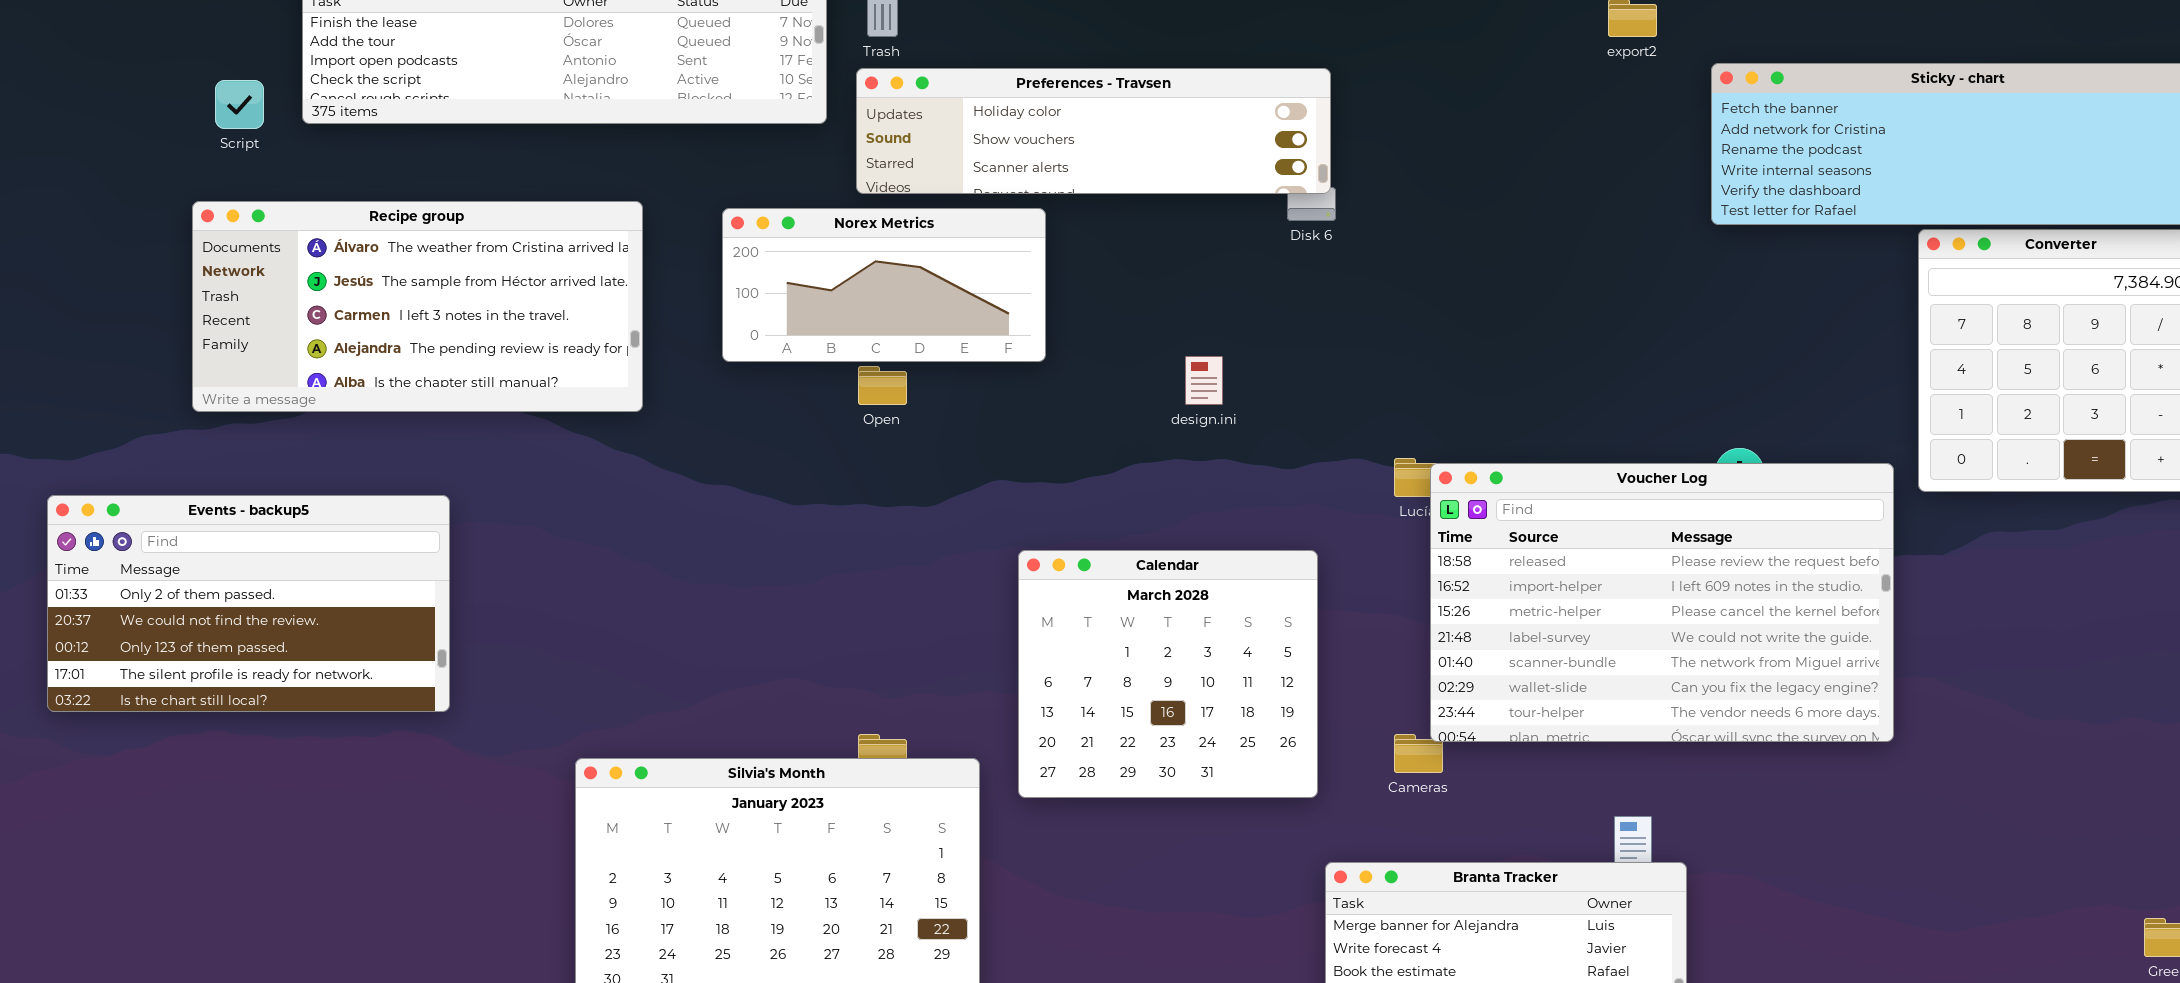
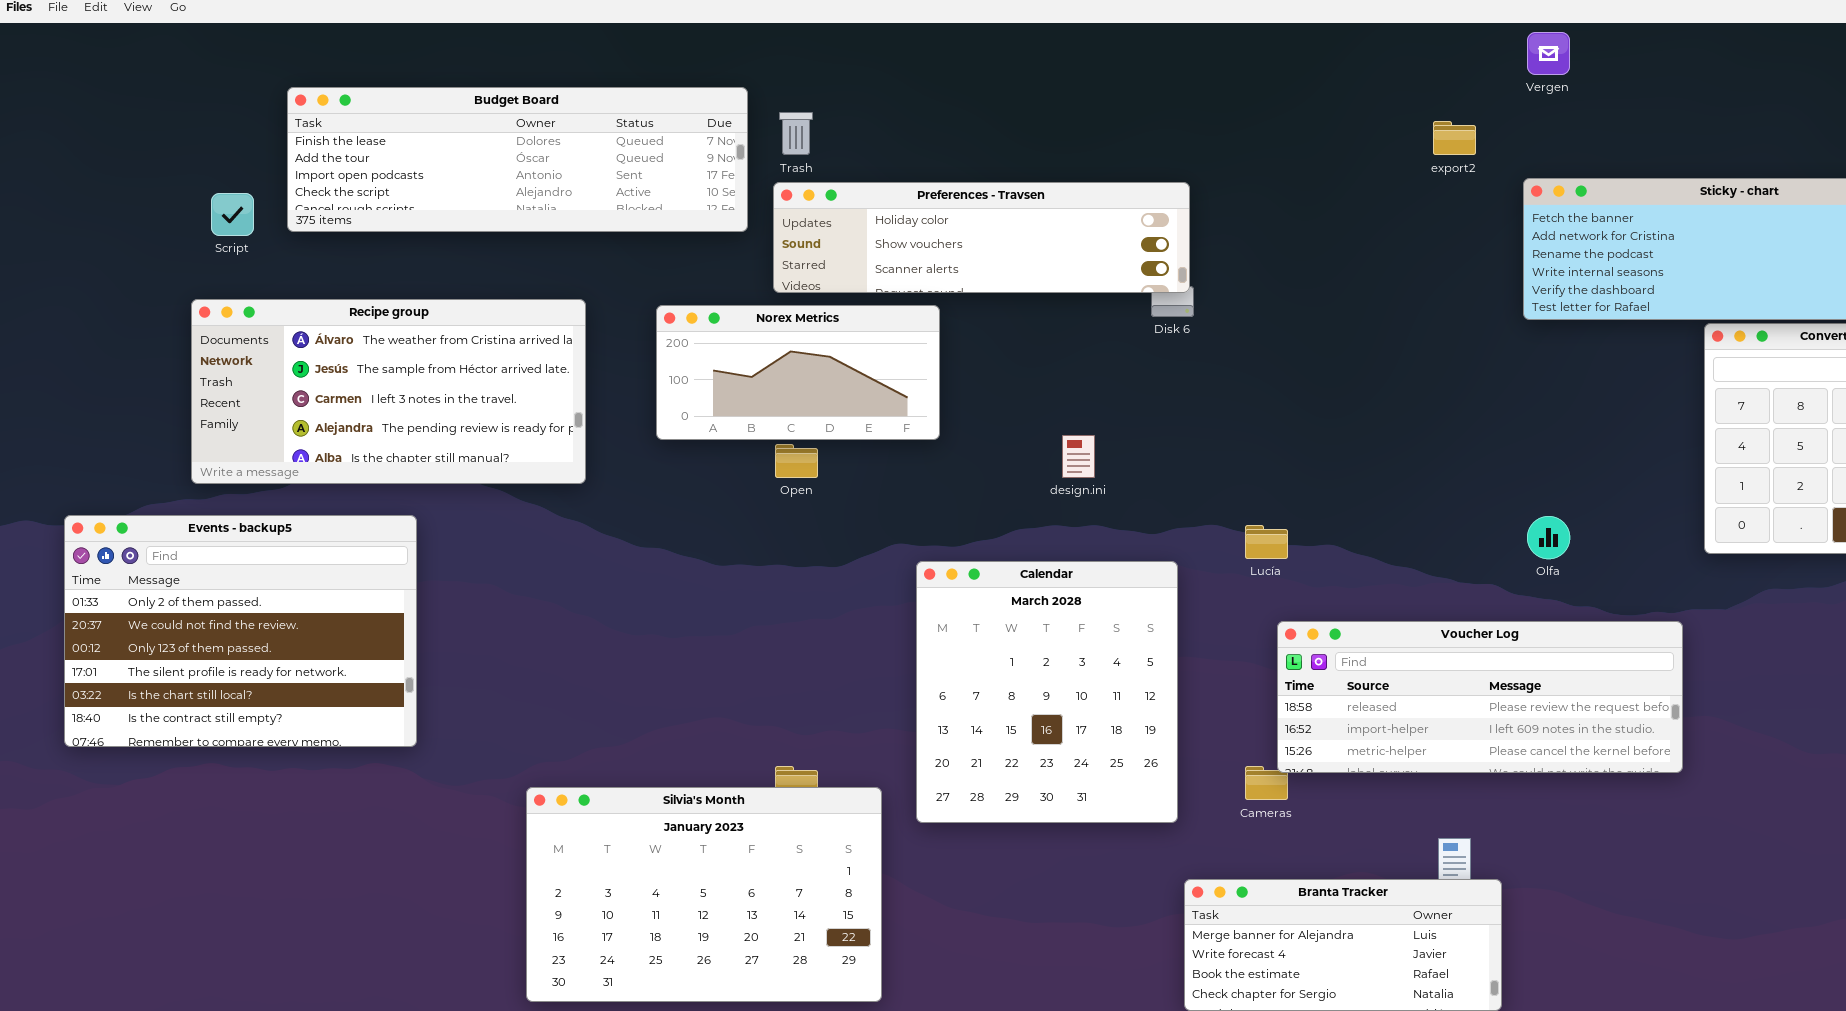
Voucher Log: [1430,463,1894,742] -> [1277,621,1683,773], resized
Events - backup5: [47,495,450,712] -> [64,515,417,747], resized
Calendar: [1018,550,1318,798] -> [916,561,1178,823], resized

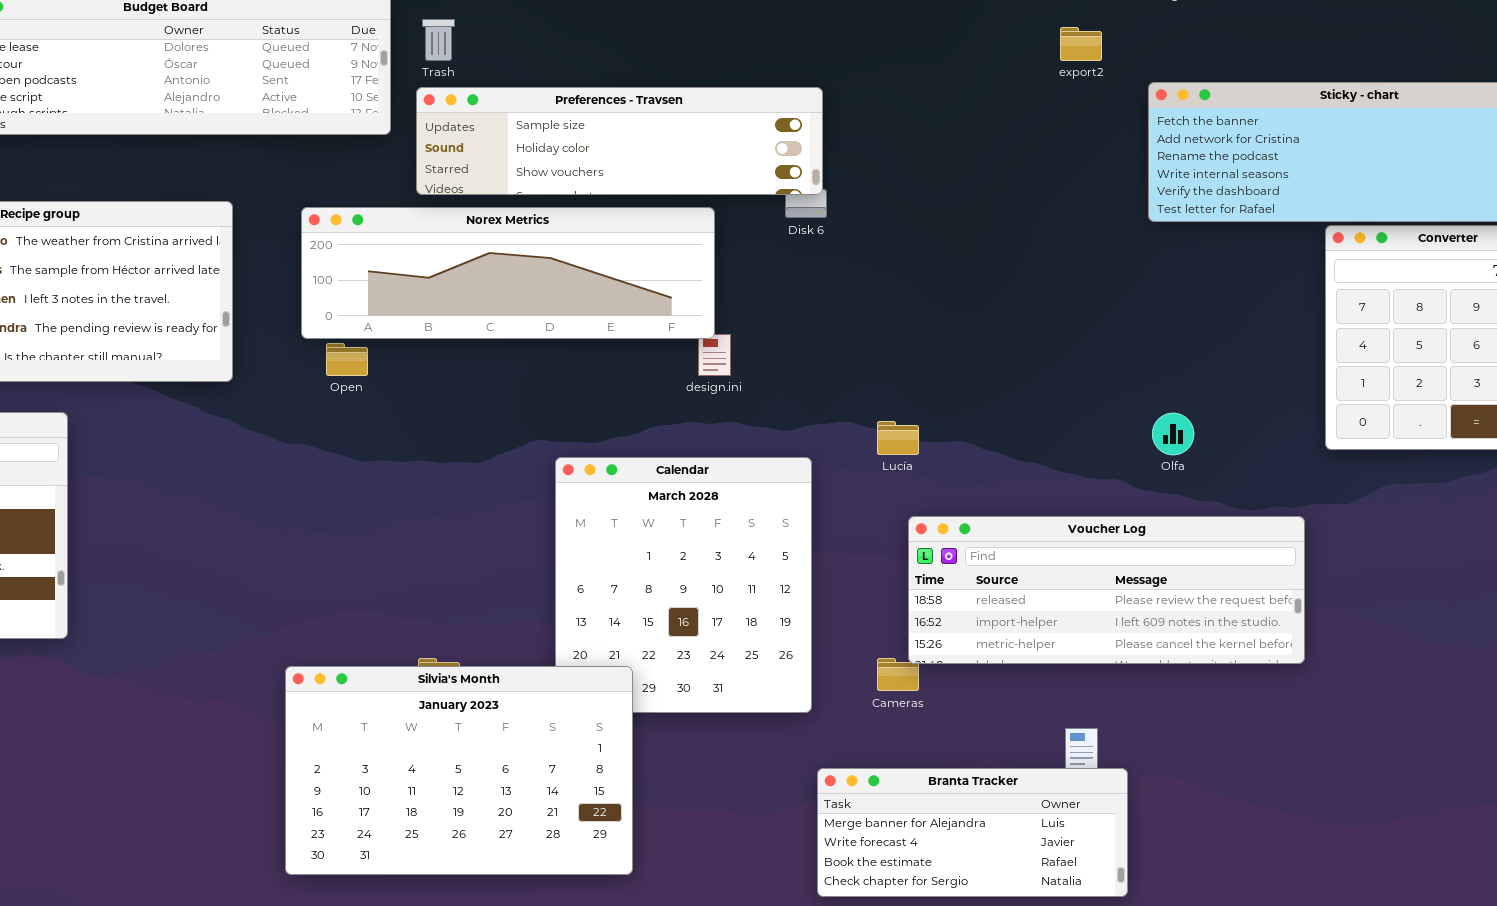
Preferences - Travsen: [773,182,1190,293] -> [416,87,823,195], scrolled up 1 row
Norex Metrics: [656,305,940,440] -> [301,207,715,339], resized
Open: [775,444,818,478] -> [326,343,368,376], moved
Silvia's Month: [526,787,882,1002] -> [285,666,633,875], moved

